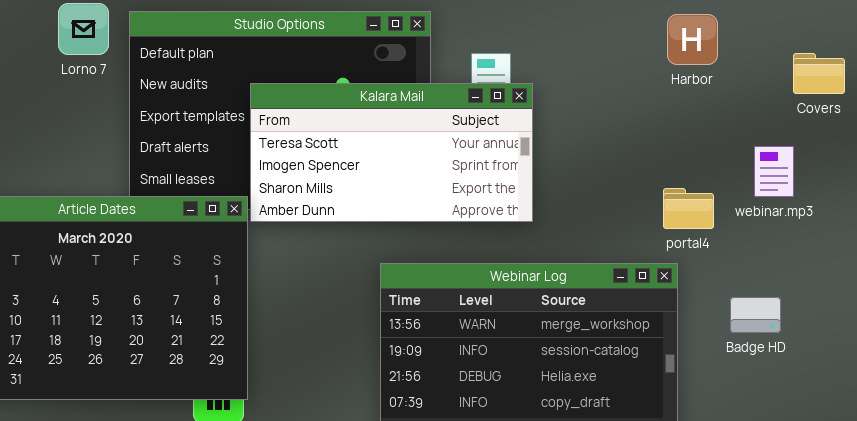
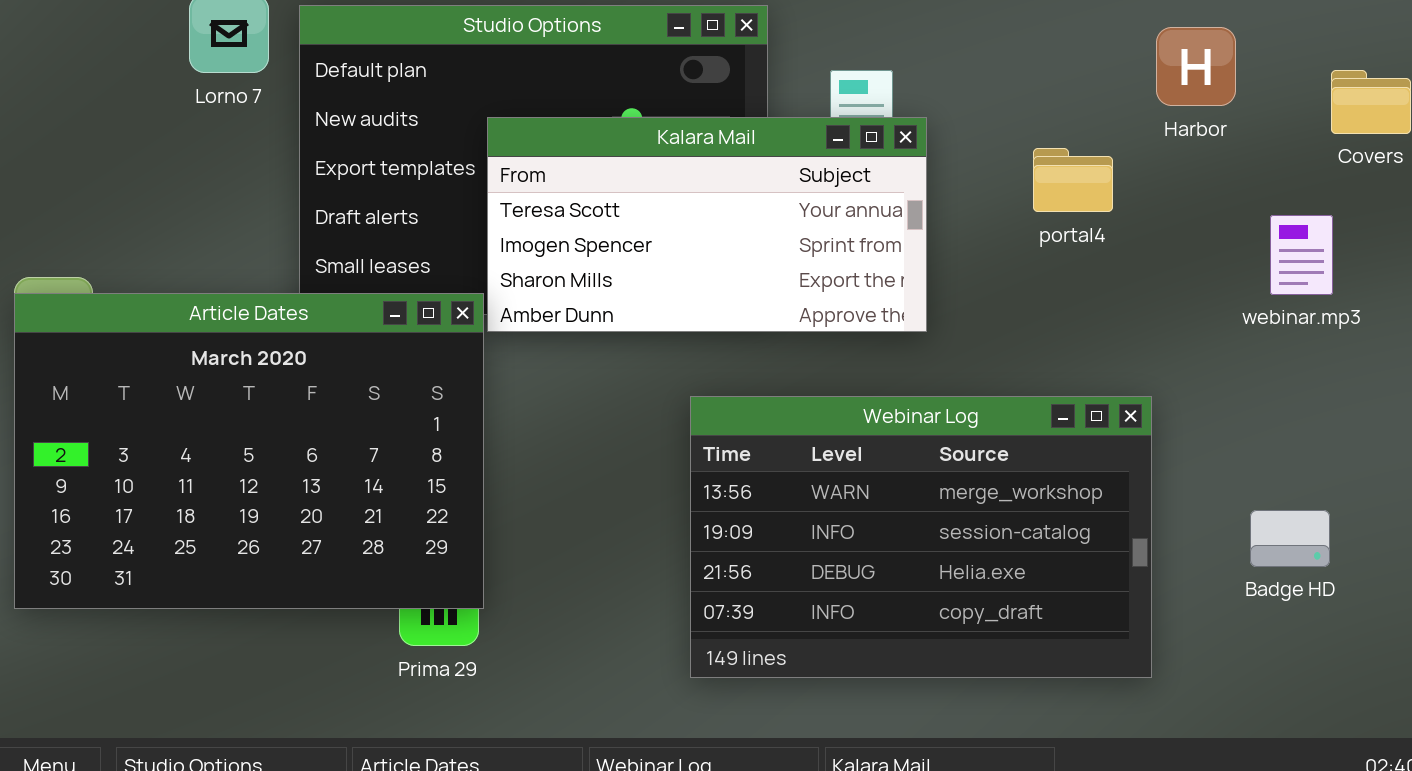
Harbor: [667,14,718,65] -> [1156,27,1236,106], moved
portal4: [663,188,714,229] -> [1033,148,1113,212], moved
Badge HD: [730,297,781,333] -> [1250,510,1330,567], moved

